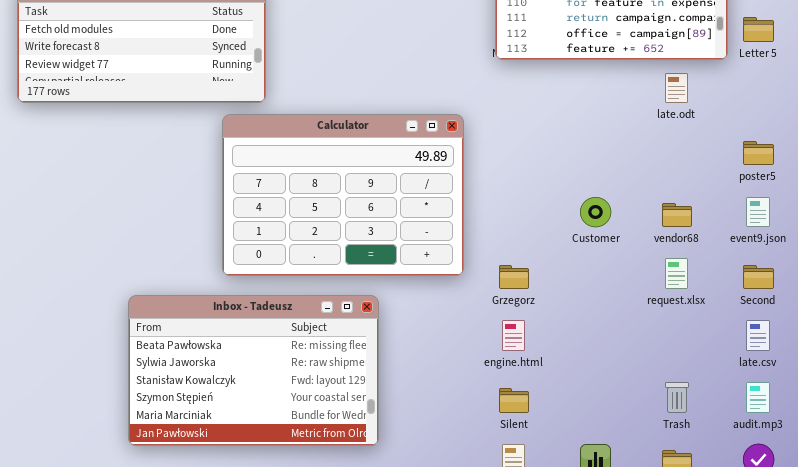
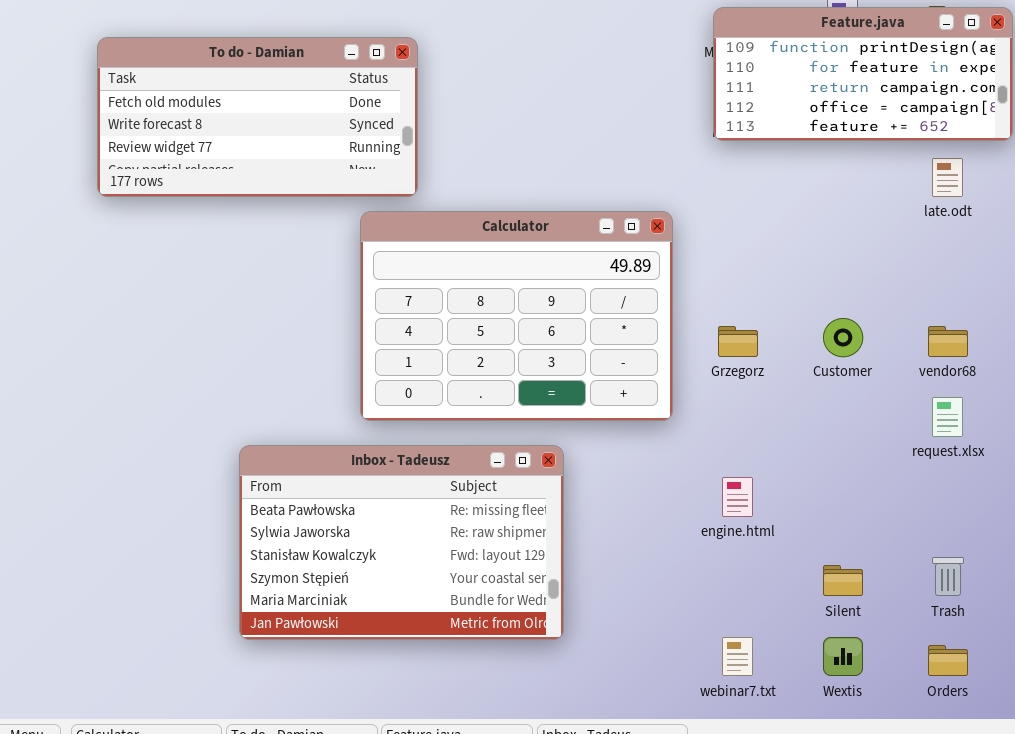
Grzegorz: [499,265,529,289] -> [718,326,758,357], moved
Silent: [499,388,529,413] -> [823,565,863,596], moved

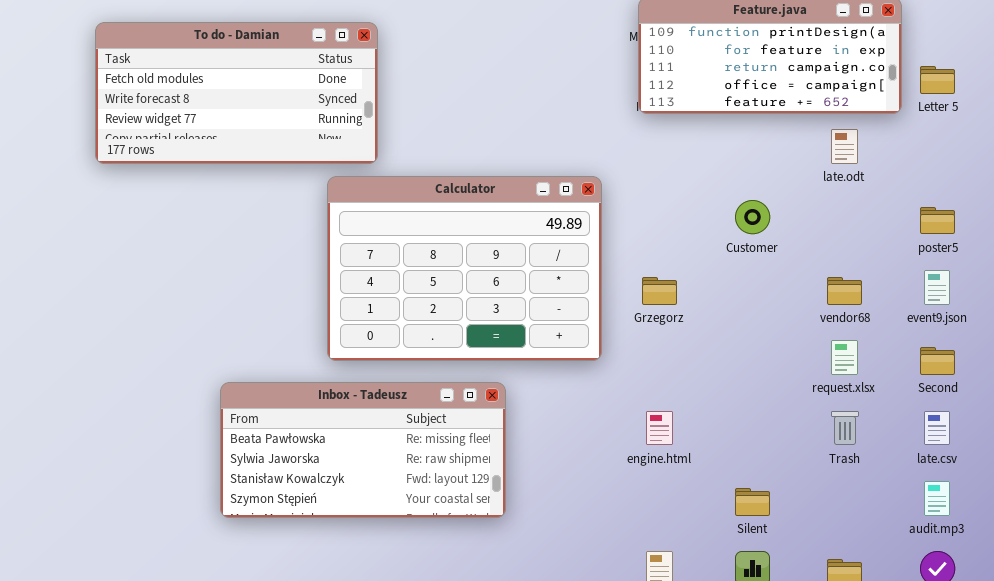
Customer: [823,318,863,357] -> [735,200,770,234], moved
Inbox - Tadeusz: [239,445,564,640] -> [220,382,506,518], resized
Trash: [932,557,964,596] -> [831,411,859,445], moved

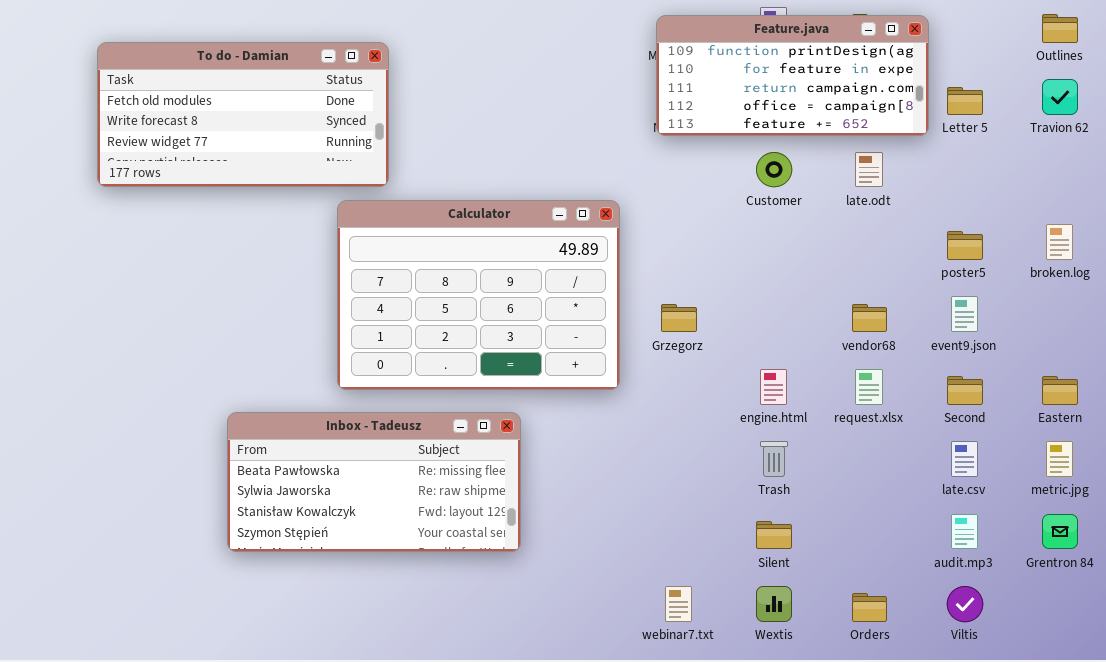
Customer: [735,200,770,234] -> [756,152,792,187], moved
engine.html: [646,411,673,445] -> [760,369,787,405], moved
Trash: [831,411,859,445] -> [760,441,788,477], moved

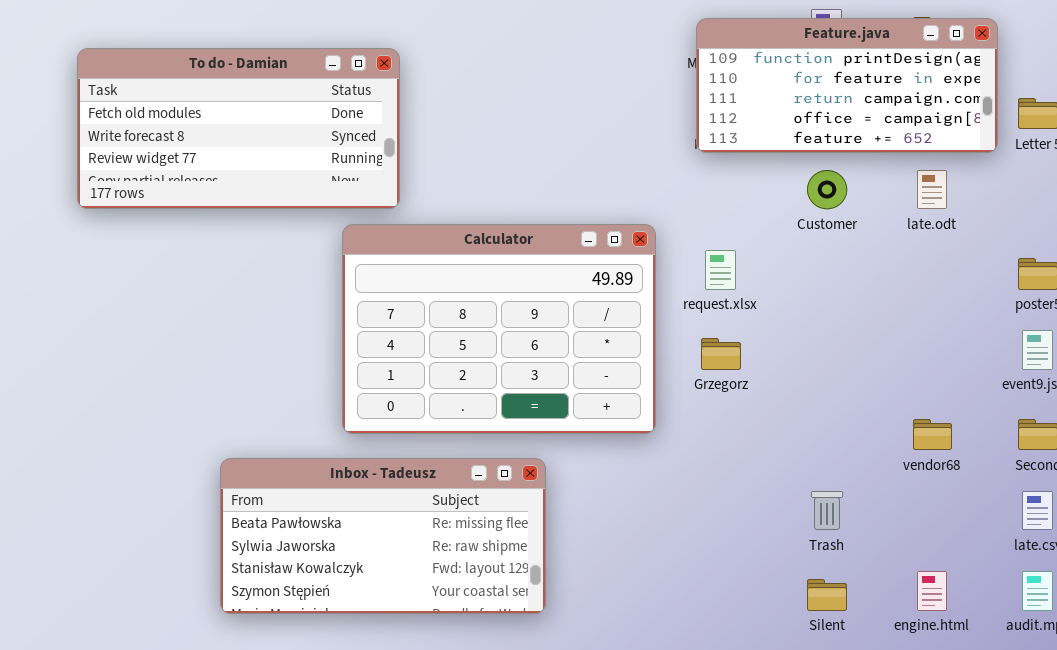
vendor68: [852,304,887,332] -> [913,419,952,450], moved
engine.html: [760,369,787,405] -> [917,571,947,611], moved
request.xlsx: [855,369,883,405] -> [705,250,736,290], moved

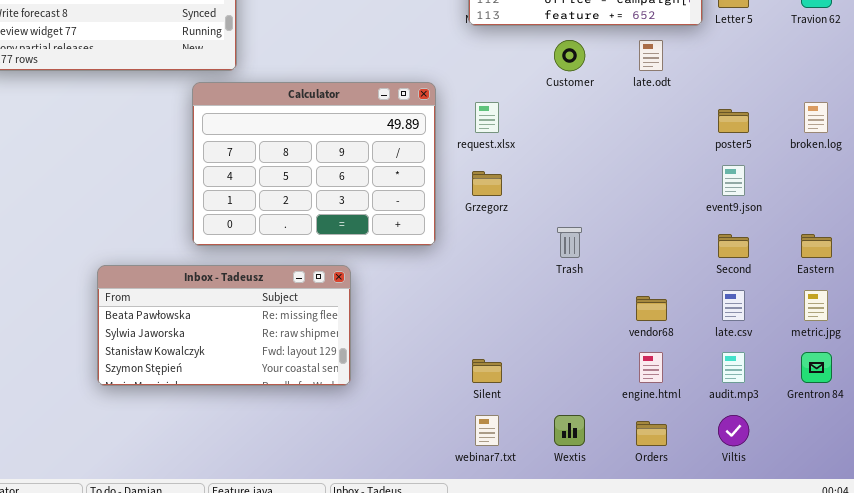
vendor68: [913,419,952,450] -> [636,296,667,321], moved
Trash: [811,491,843,530] -> [557,227,582,258], moved
Silent: [807,579,847,611] -> [472,359,502,383], moved

